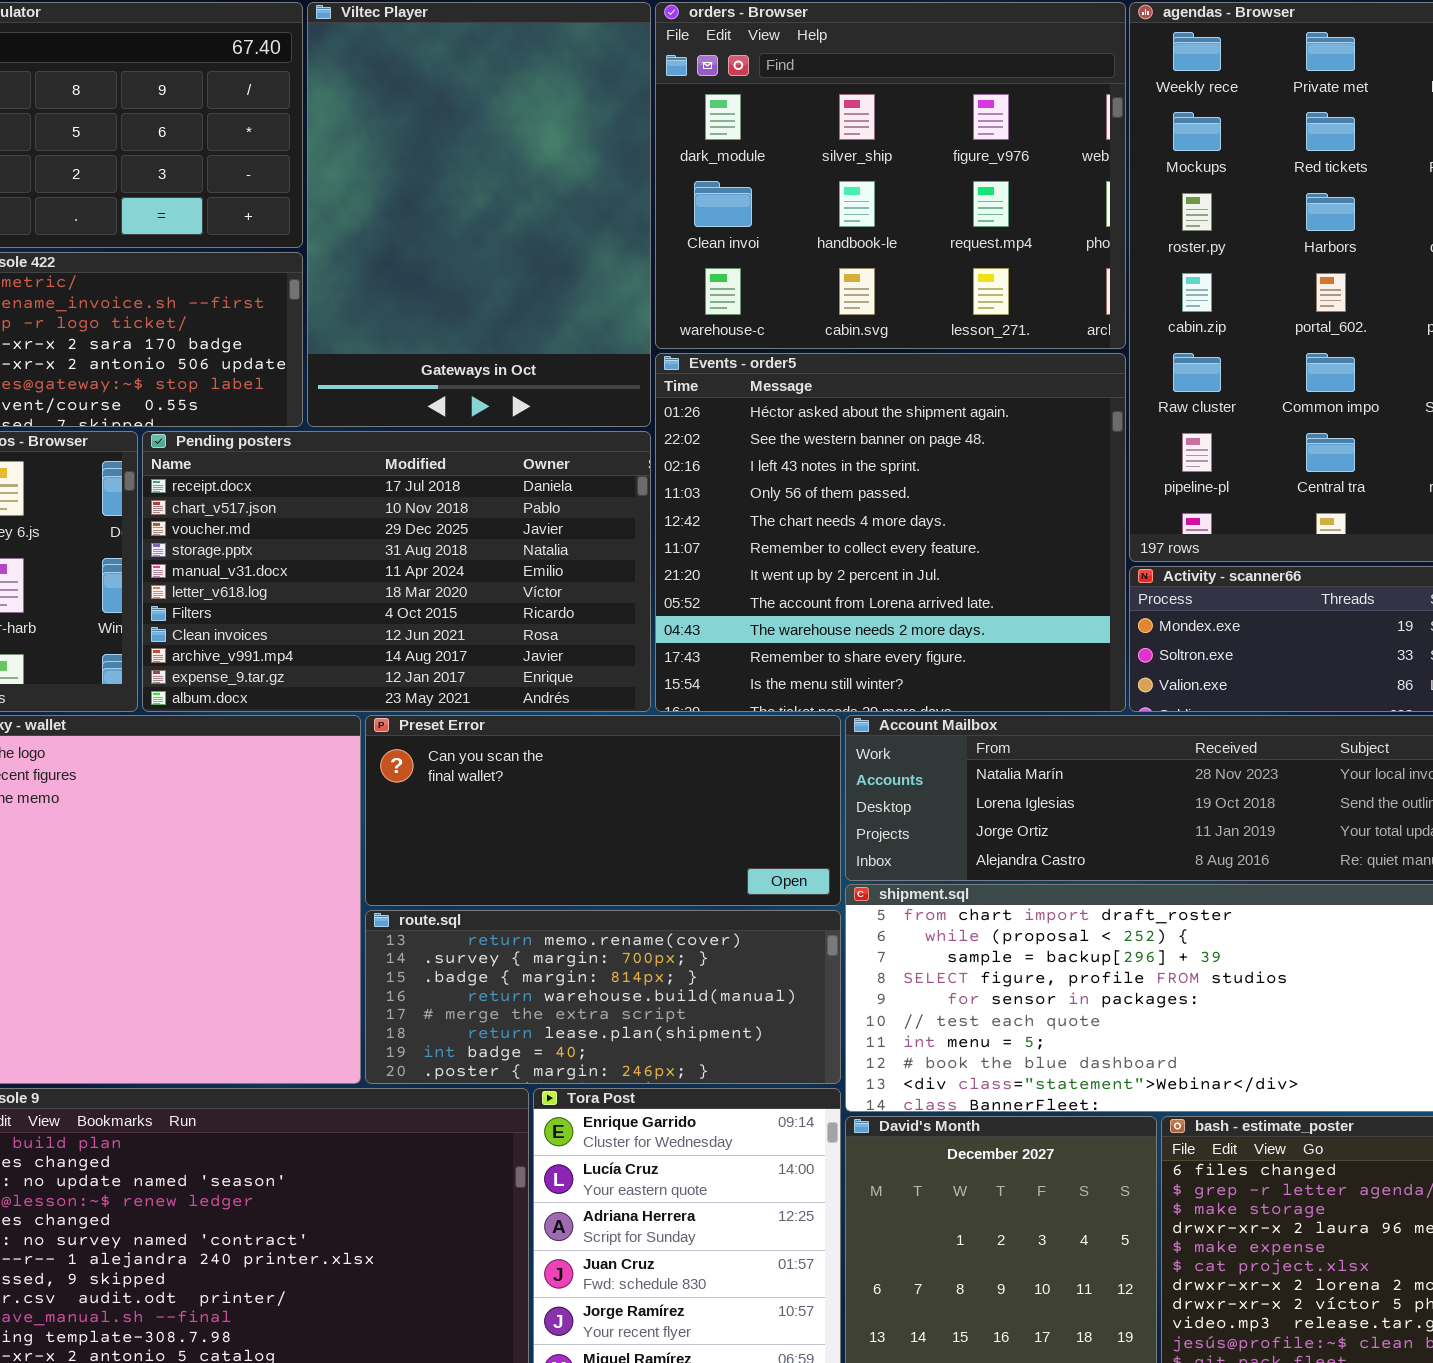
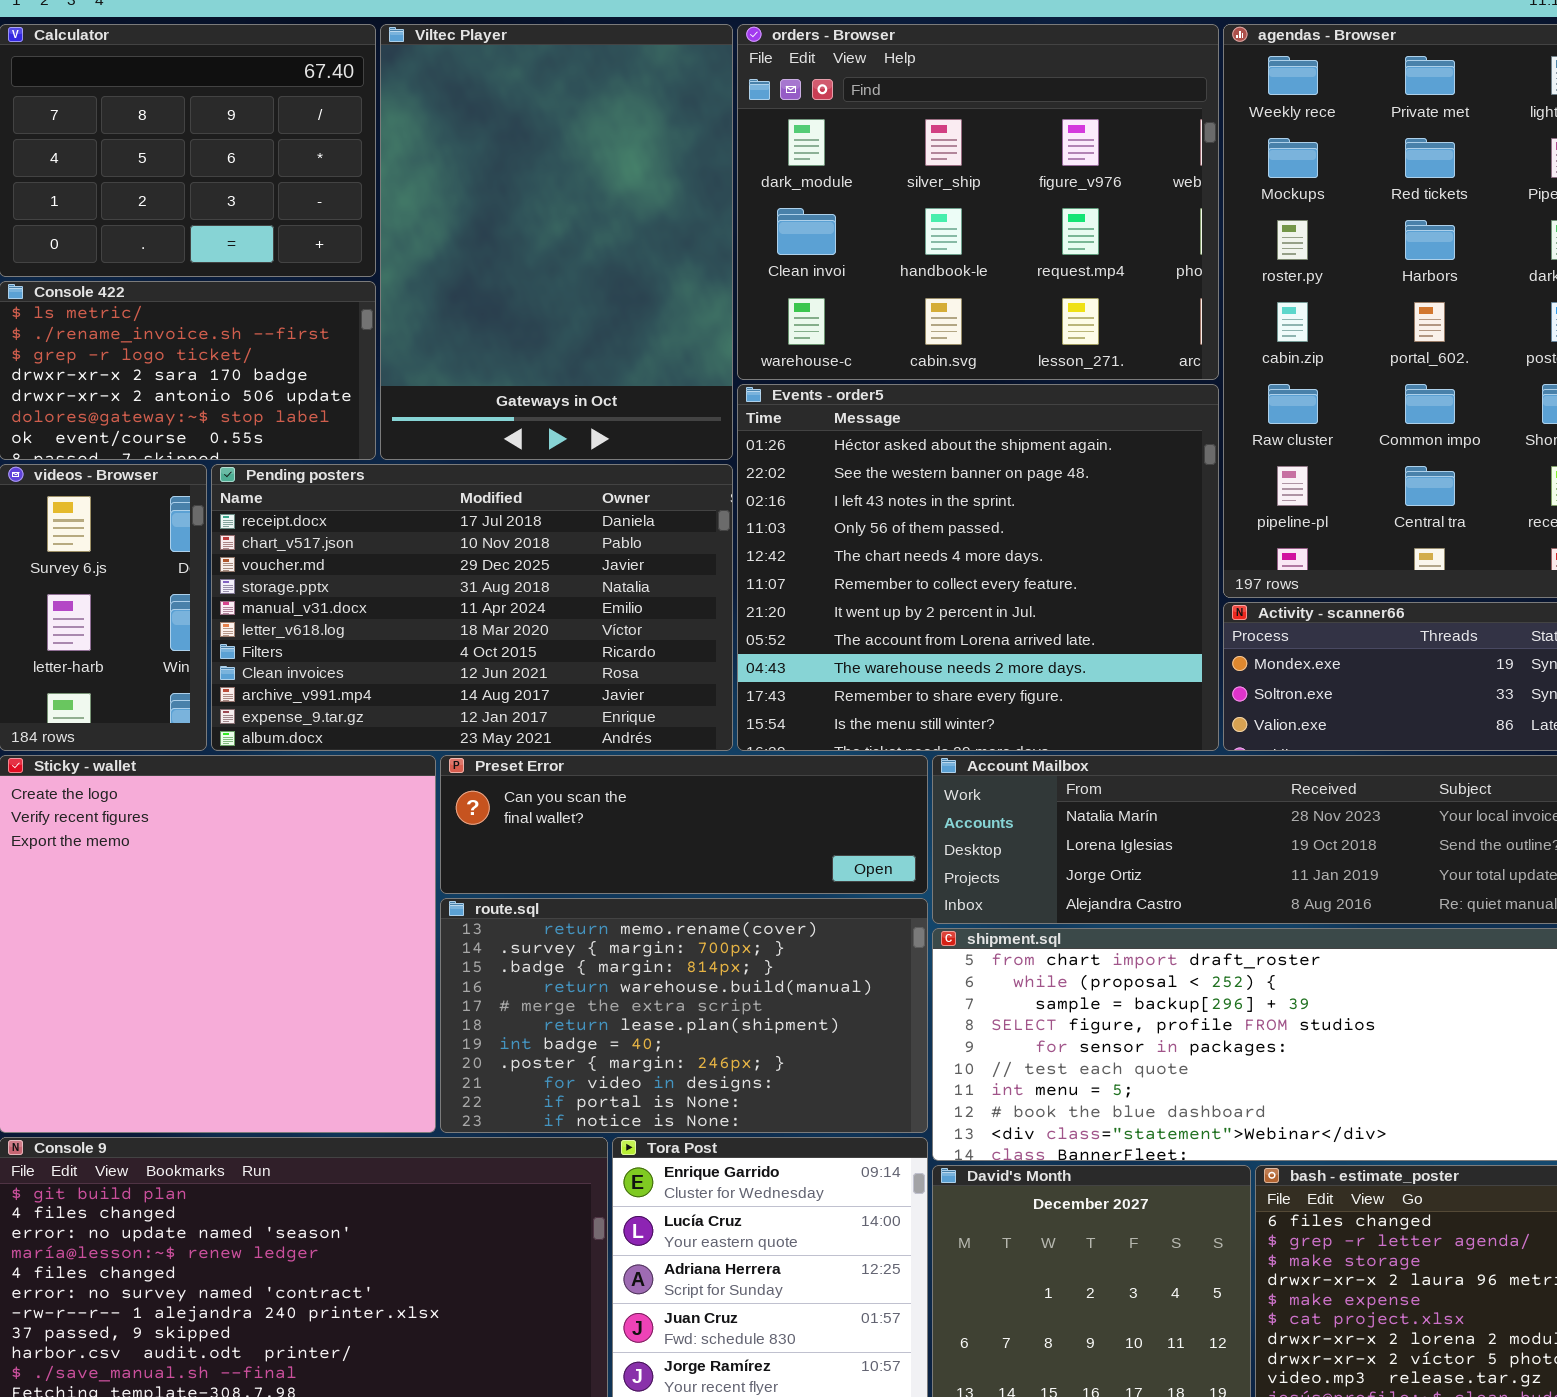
Preset Error: [365,715,841,906] -> [440,755,928,894], resized
route.sql: [365,910,841,1084] -> [440,898,928,1133], resized

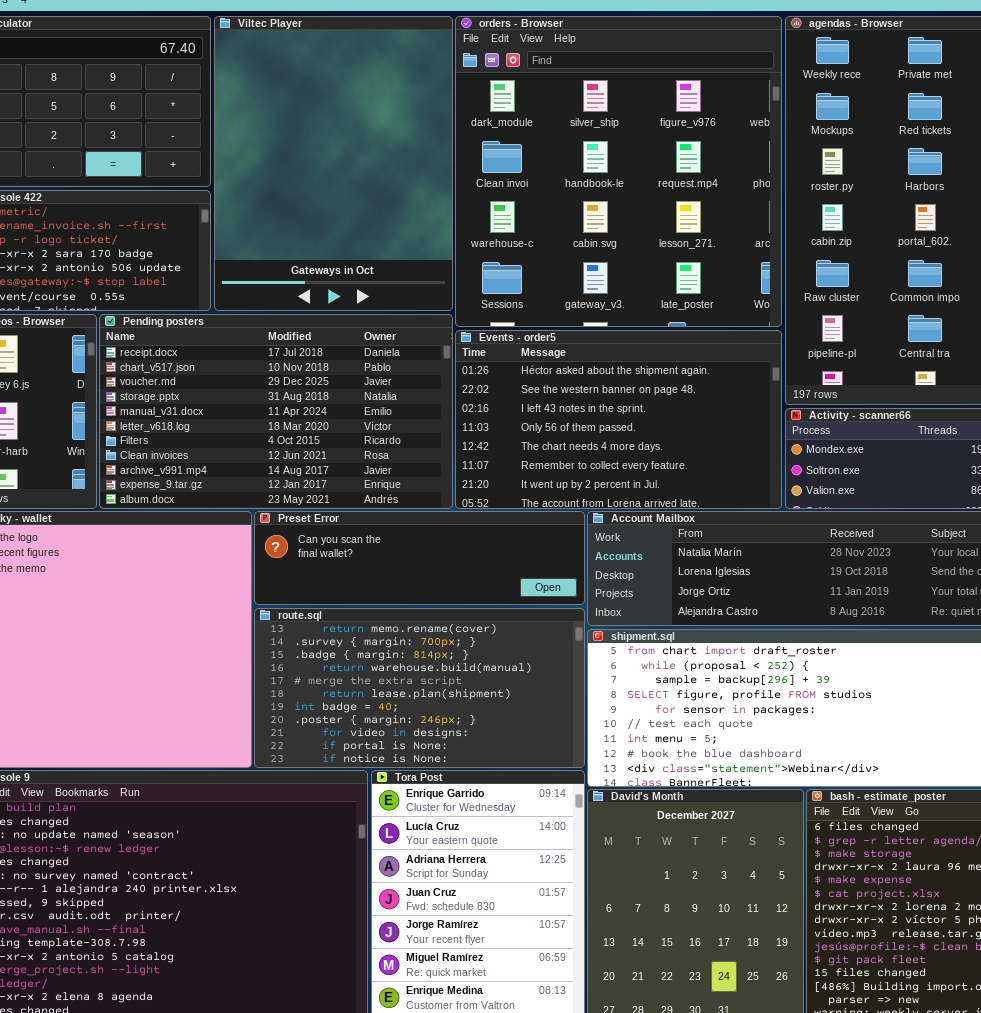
orders - Browser: [737,24,1219,380] -> [455,16,782,327], resized
Events - order5: [737,384,1219,751] -> [455,330,782,509], resized

